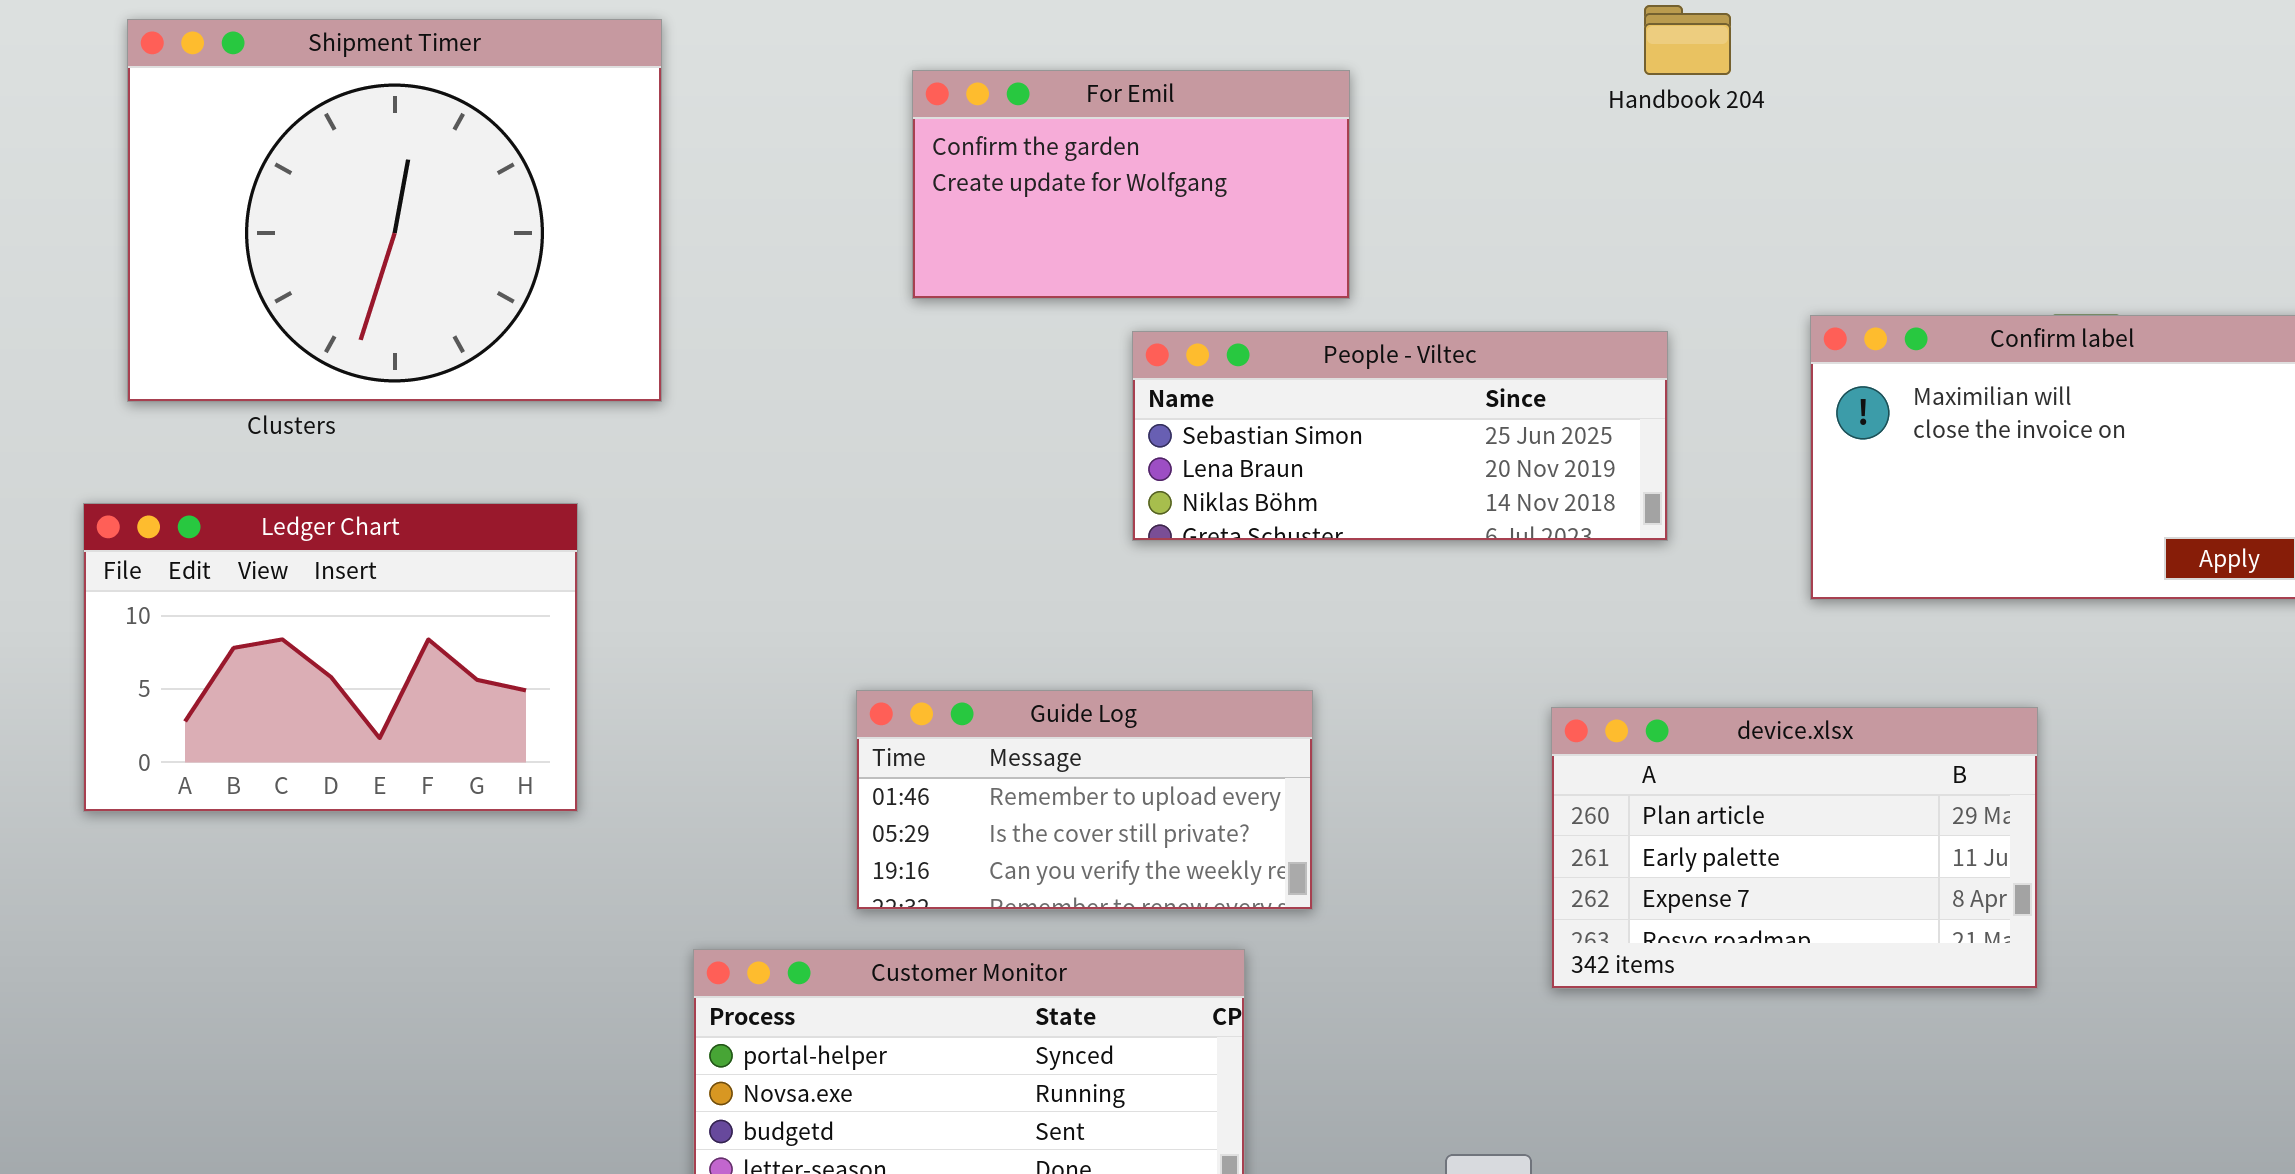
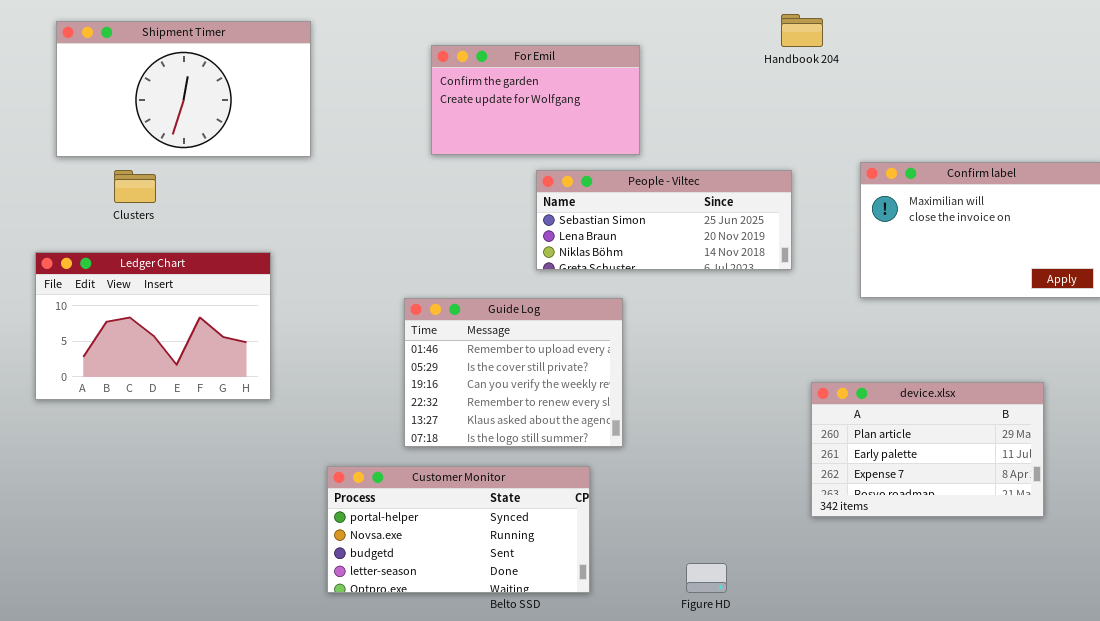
Shipment Timer: [127,19,662,402] -> [56,21,311,157], resized
Guide Log: [856,690,1313,910] -> [404,298,623,447], resized
device.xlsx: [1551,707,2038,989] -> [811,382,1044,517], moved

